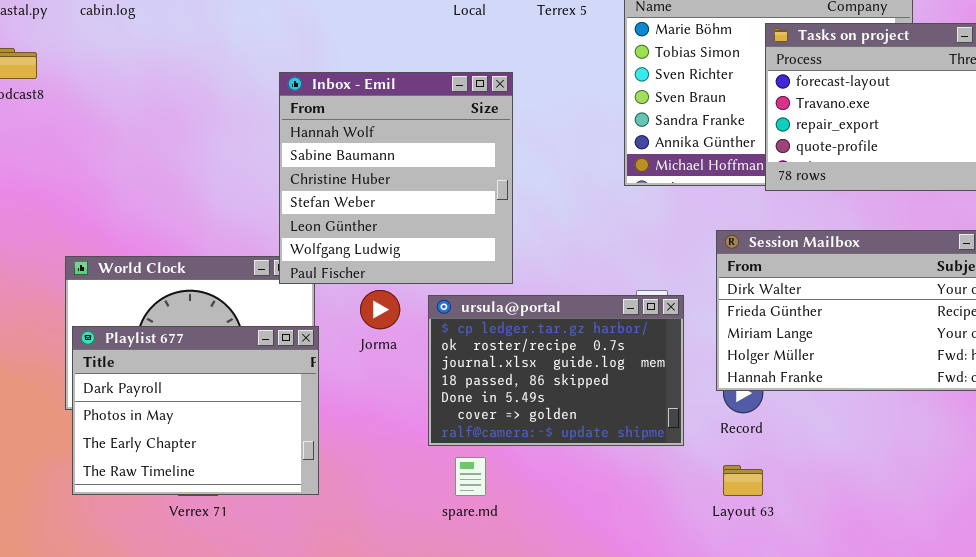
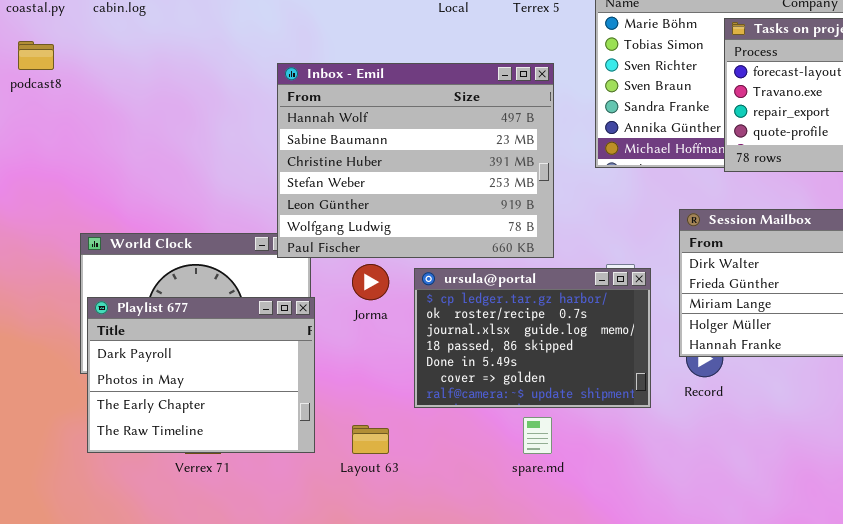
Inbox - Emil: [279,72,513,284] -> [277,63,554,258], resized
spare.md: [455,457,486,496] -> [523,417,552,454], moved
Layout 63: [723,465,763,496] -> [352,425,389,454], moved

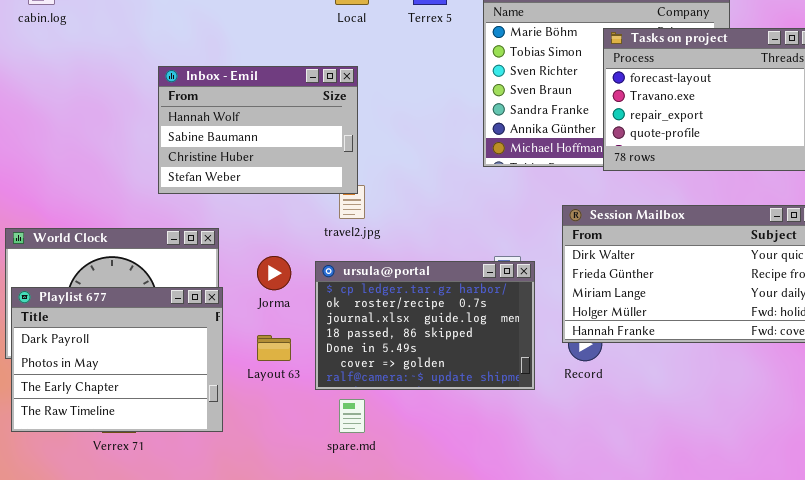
Inbox - Emil: [277,63,554,258] -> [158,66,358,194], moved, resized
spare.md: [523,417,552,454] -> [339,399,365,433], moved
Layout 63: [352,425,389,454] -> [257,335,291,361], moved

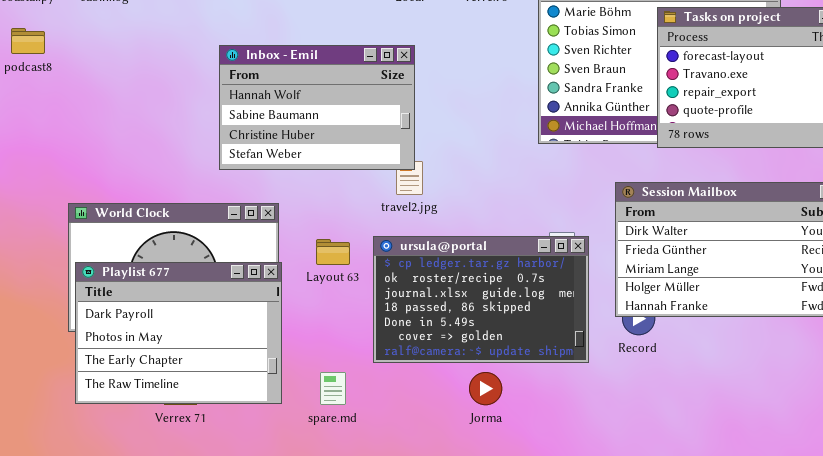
Jorma: [257,256,291,290] -> [469,372,502,405], moved
Layout 63: [257,335,291,361] -> [316,239,350,265], moved
spare.md: [339,399,365,433] -> [320,372,346,405], moved

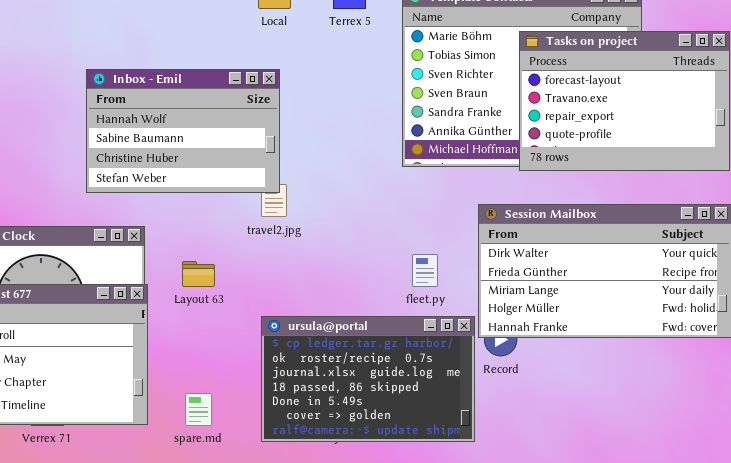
ursula@portal: [373,236,589,363] -> [261,316,475,442], moved

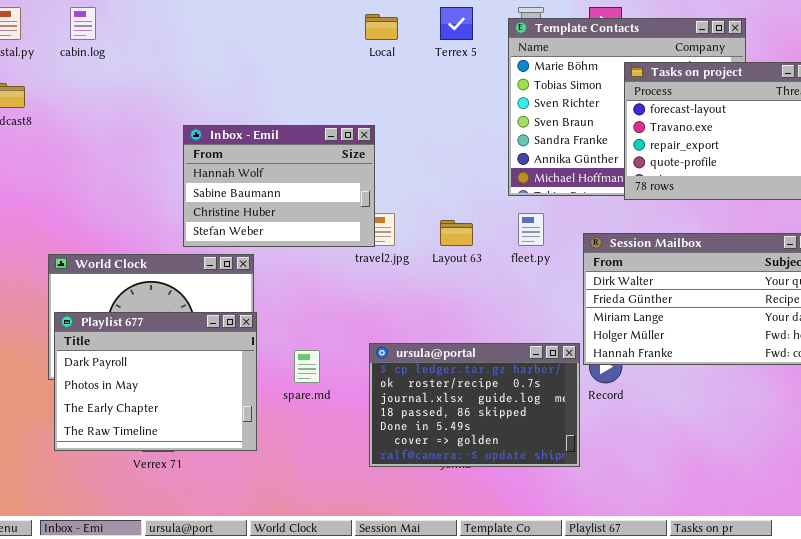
Inbox - Emil: [86,69,280,193] -> [183,125,375,247], moved
fleet.py: [412,254,438,287] -> [518,213,544,246], moved
Layout 63: [182,261,215,287] -> [440,220,473,246], moved
spare.md: [185,393,212,426] -> [294,350,320,383], moved

